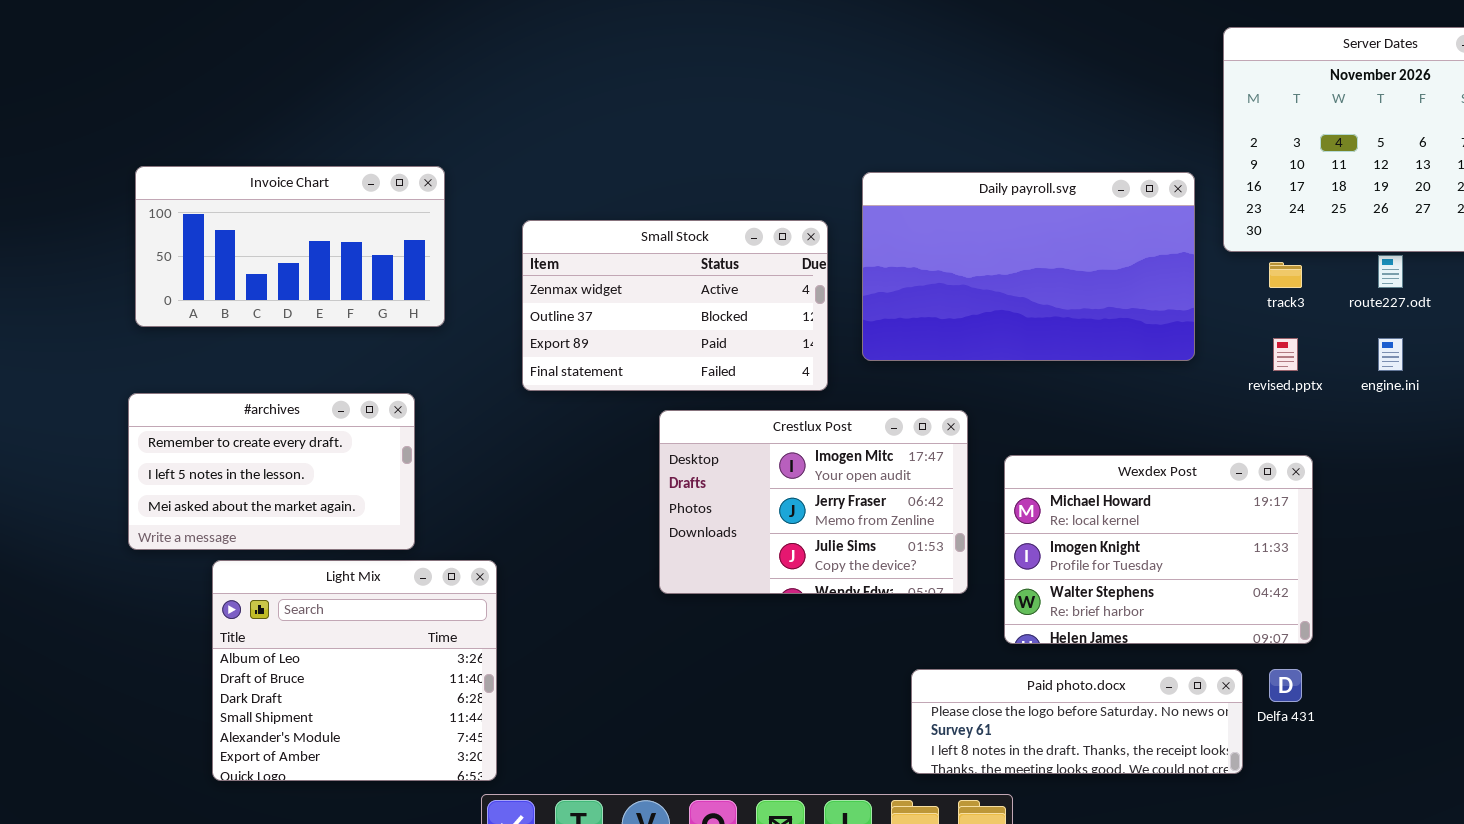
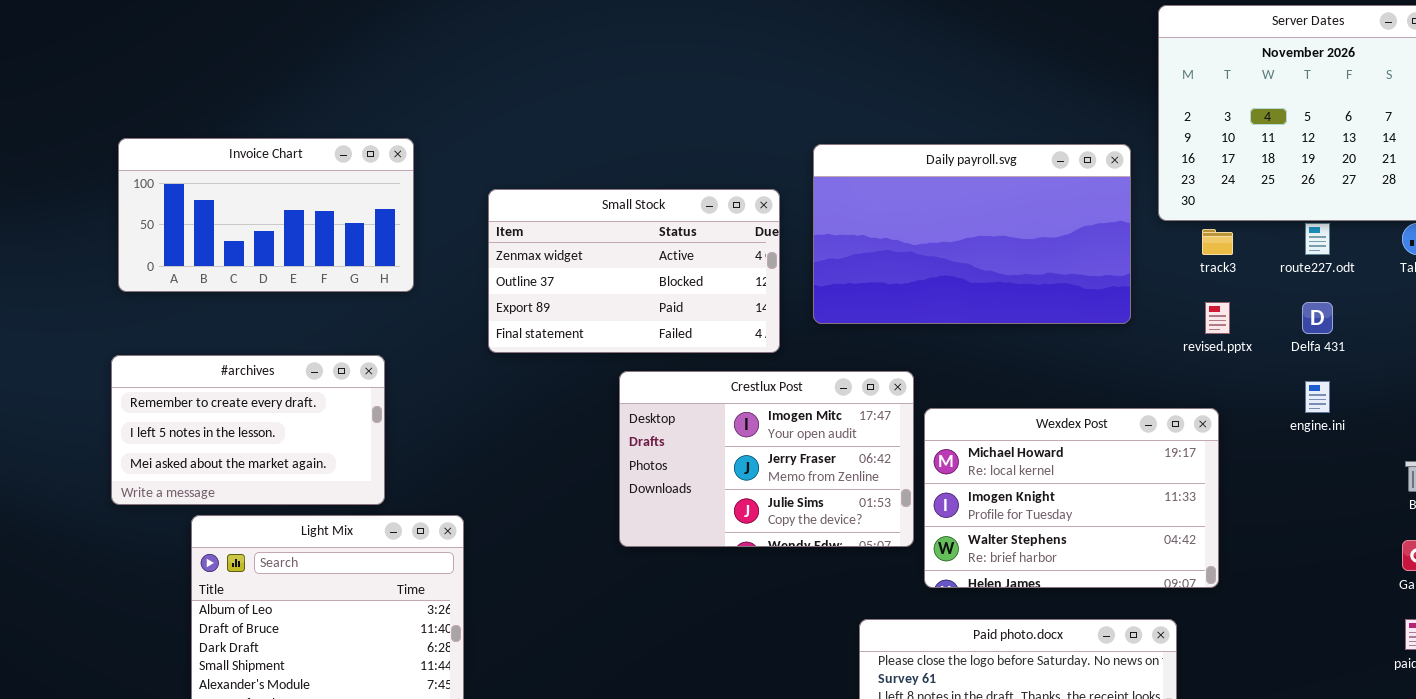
engine.ini: [1378,338,1403,371] -> [1305,381,1330,413], moved
Wexdex Post: [1004,455,1313,644] -> [924,408,1219,588], moved
Delfa 431: [1269,669,1302,702] -> [1302,302,1333,334], moved

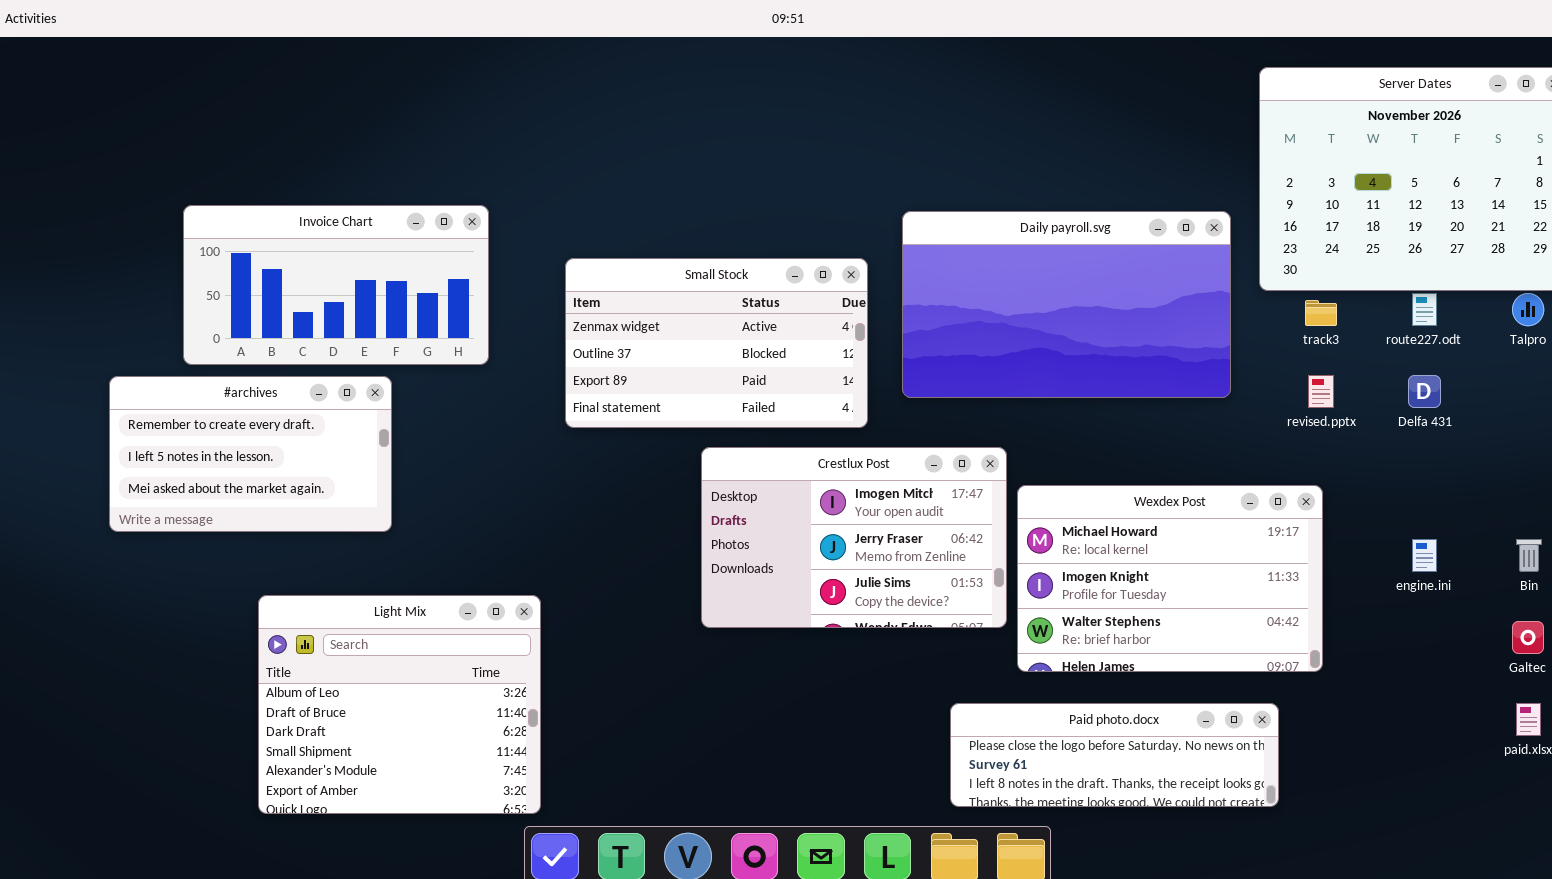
#archives: [111,355,385,505] -> [109,376,392,532], moved
engine.ini: [1305,381,1330,413] -> [1412,539,1437,572], moved

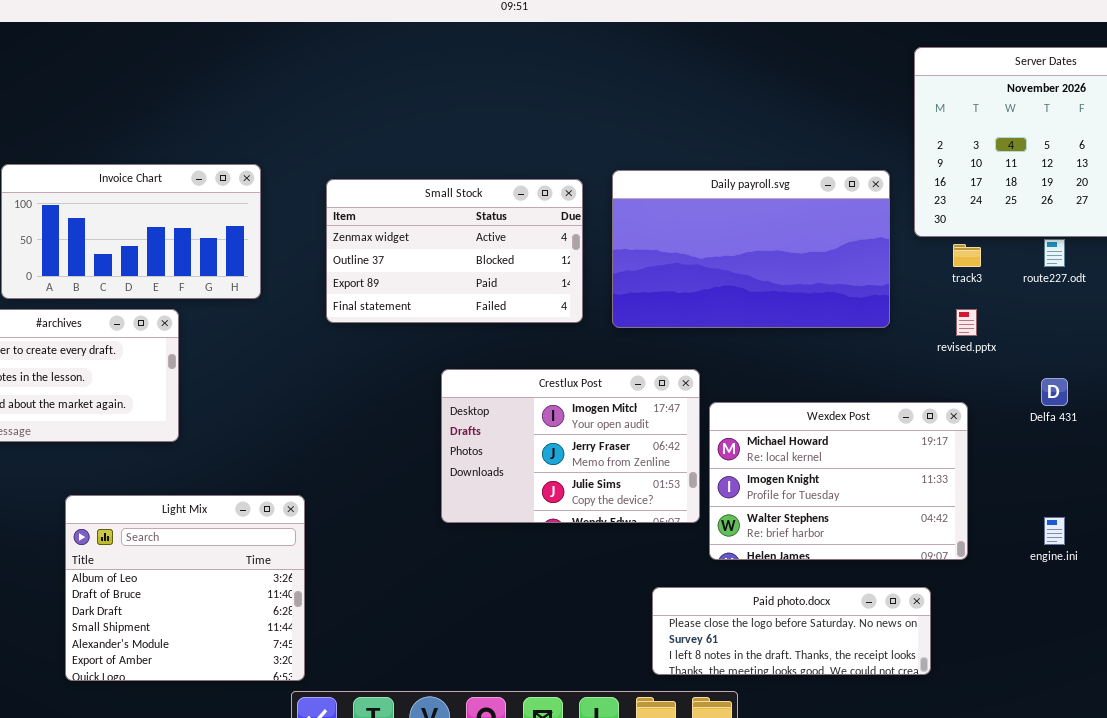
Small Stock: [565,258,868,428] -> [326,179,583,323], moved
Delfa 431: [1408,375,1441,408] -> [1041,378,1068,406], moved
engine.ini: [1412,539,1437,572] -> [1044,517,1065,545], moved

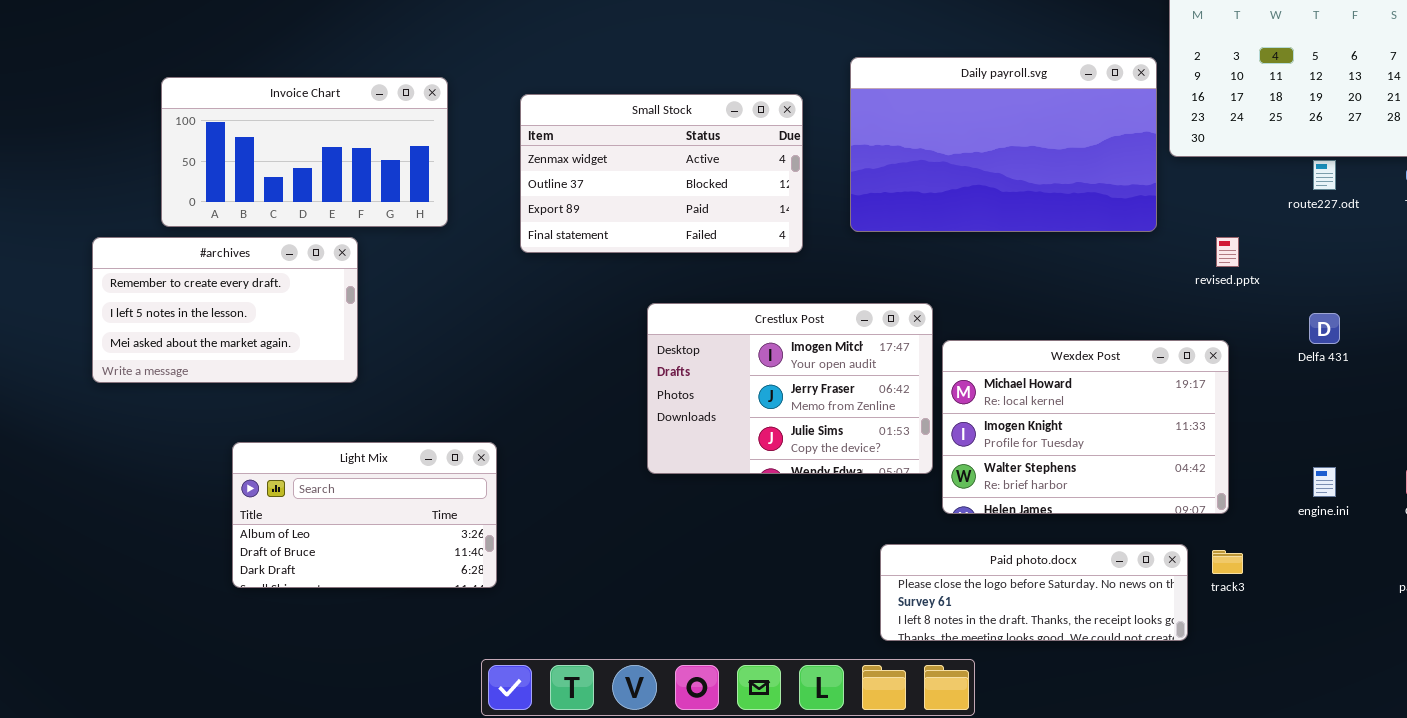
Daily payroll.svg: [612,170,890,328] -> [850,57,1157,232], moved
track3: [953,244,981,267] -> [1212,550,1243,574], moved
Light Mix: [65,495,305,681] -> [232,442,497,588], resized

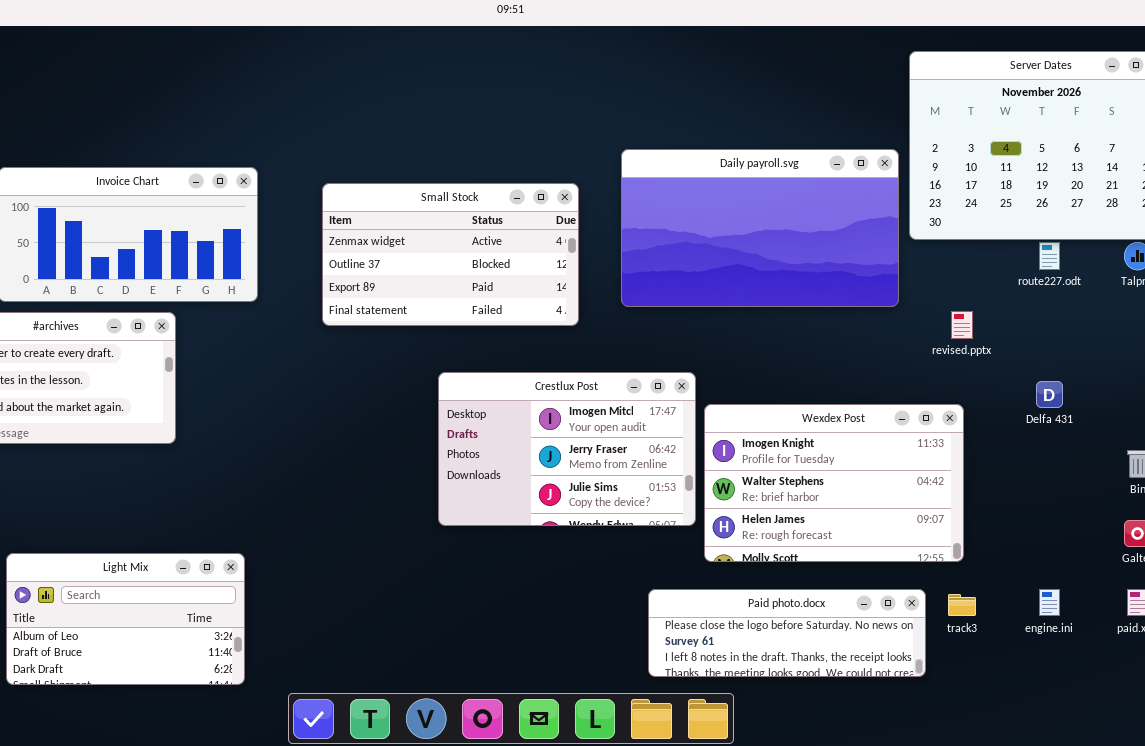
Wexdex Post: [942,340,1229,514] -> [704,404,964,562], scrolled down 1 row
Light Mix: [232,442,497,588] -> [6,553,245,685], moved
engine.ini: [1313,467,1336,497] -> [1039,589,1060,616], moved

